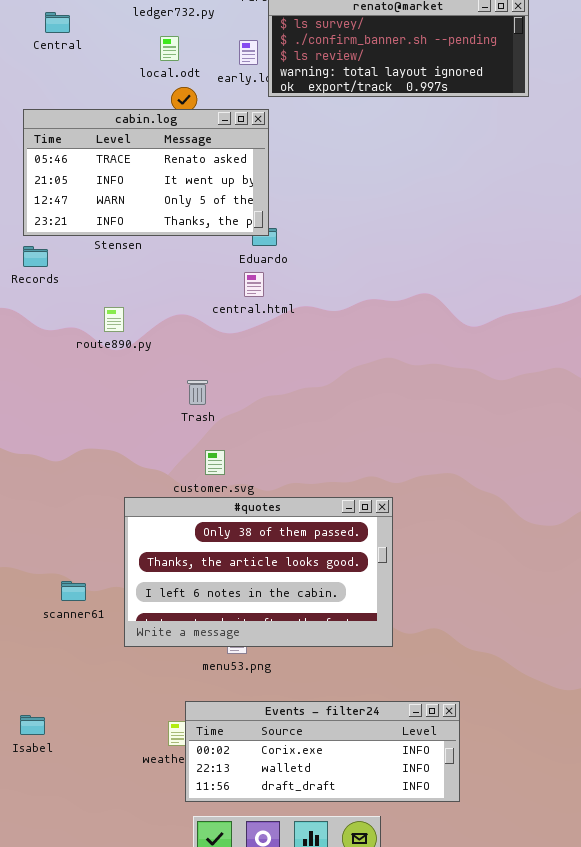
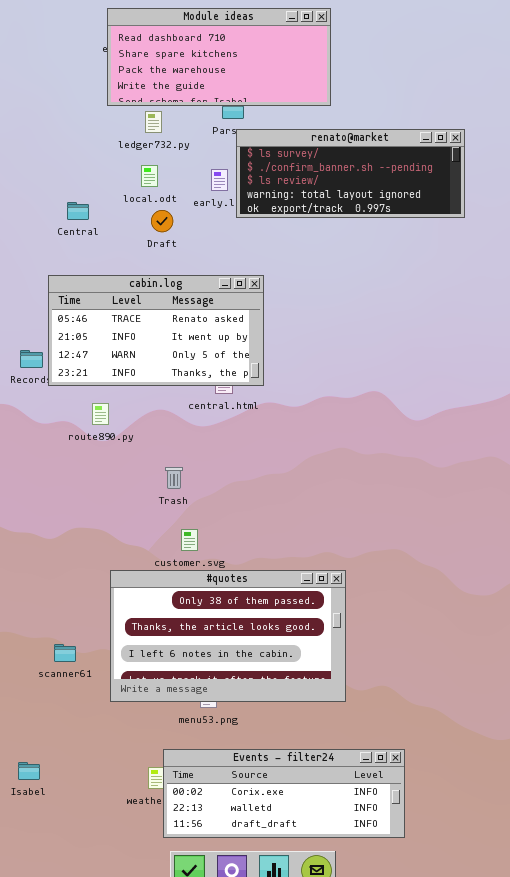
Central: [45,12,70,33] -> [67,202,89,220], moved
cabin.log: [23,109,269,236] -> [48,275,264,386], moved

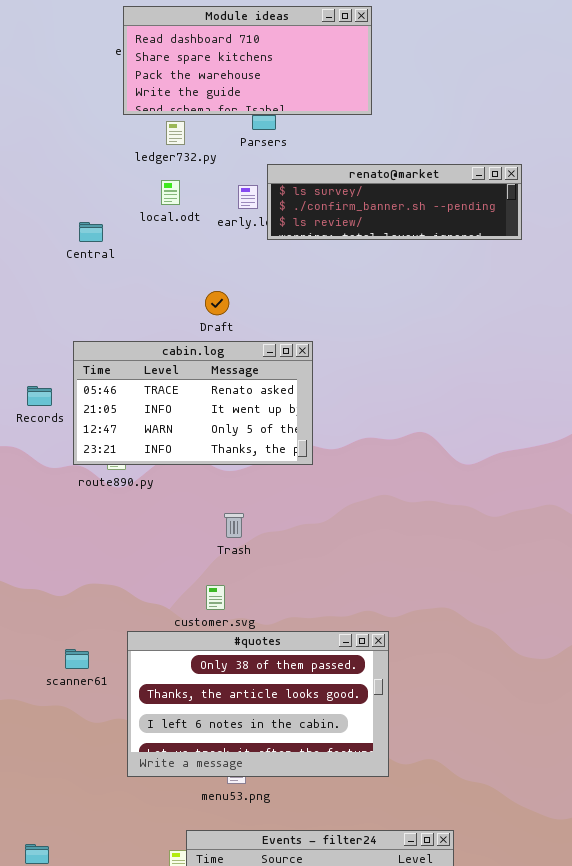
renato@market: [236,129,465,218] -> [267,164,522,240], resized
Draft: [151,210,173,232] -> [205,291,229,315], moved
cabin.log: [48,275,264,386] -> [73,341,313,465], moved
Trash: [165,467,183,489] -> [224,513,244,538], moved
scanner61: [54,644,76,662] -> [65,649,89,669], moved

